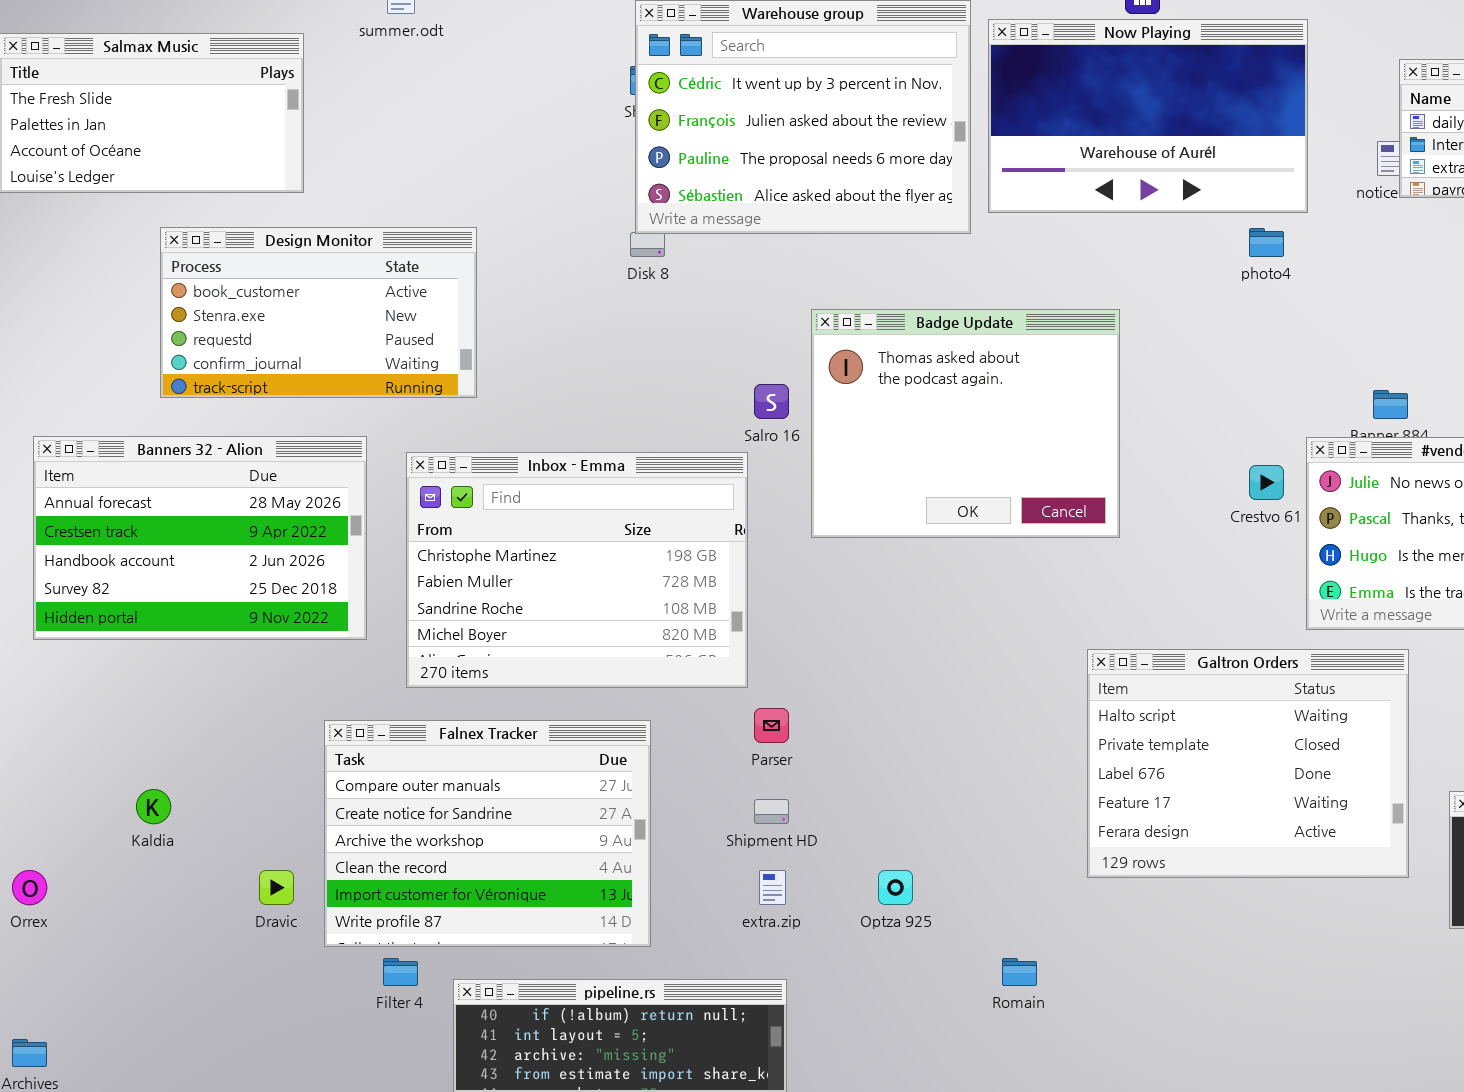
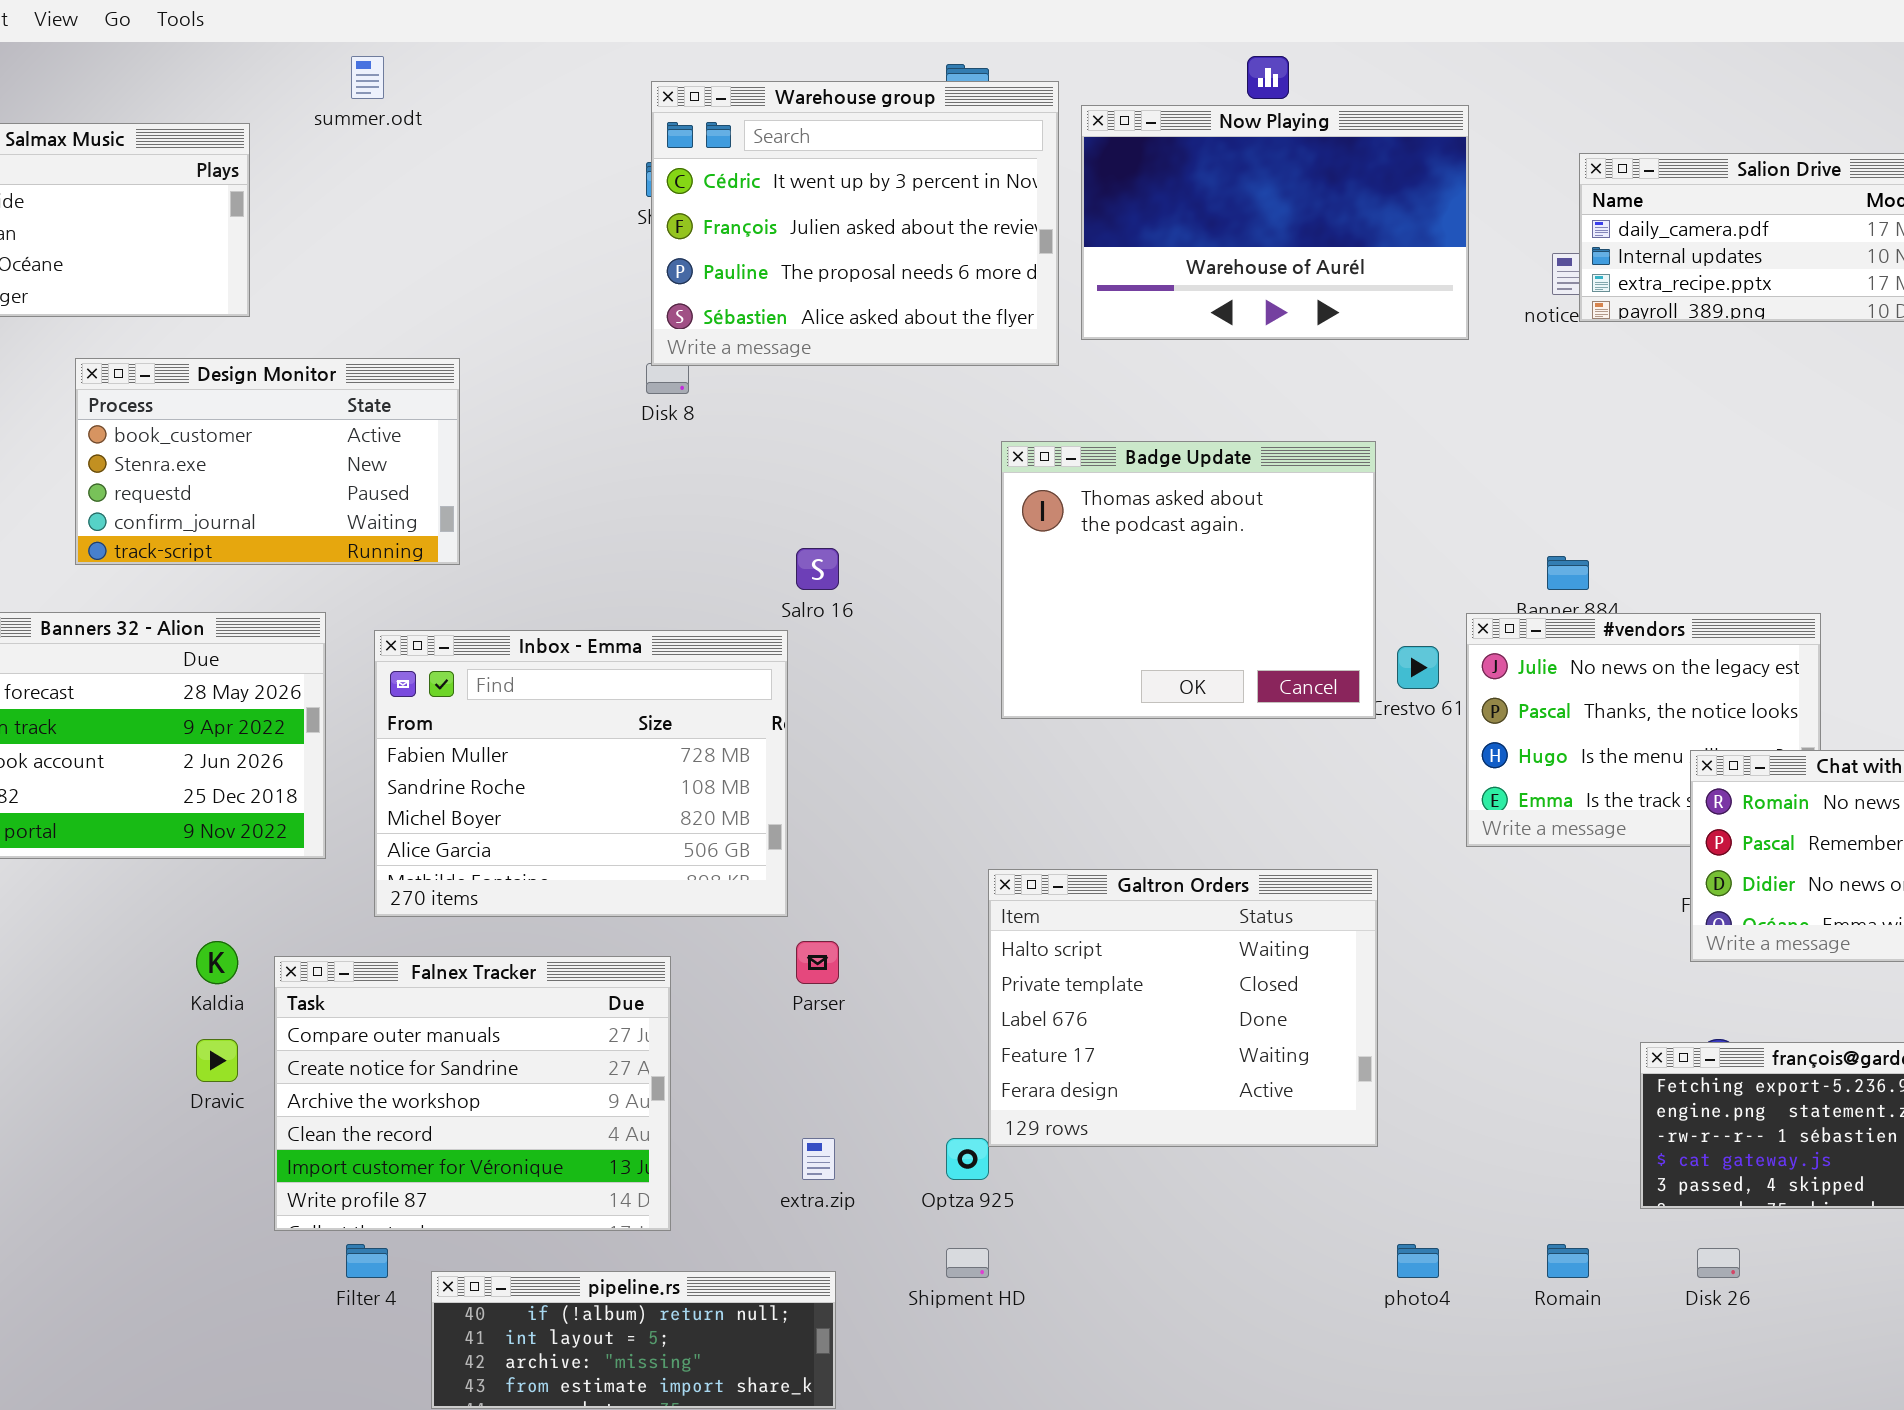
photo4: [1249,228,1284,257] -> [1397,1244,1439,1278], moved
Badge Update: [811,309,1120,538] -> [1001,441,1376,719], moved
Inbox - Emma: [406,452,748,688] -> [374,630,788,917], scrolled down 1 row
Galtron Orders: [1087,649,1409,878] -> [988,869,1378,1147], moved
Kaldia: [136,789,171,824] -> [196,941,238,984], moved
Shipment HD: [754,799,789,824] -> [946,1248,989,1278], moved
Dravic: [259,870,294,905] -> [196,1039,238,1082], moved
Romain: [1002,958,1037,986] -> [1547,1244,1589,1278], moved

